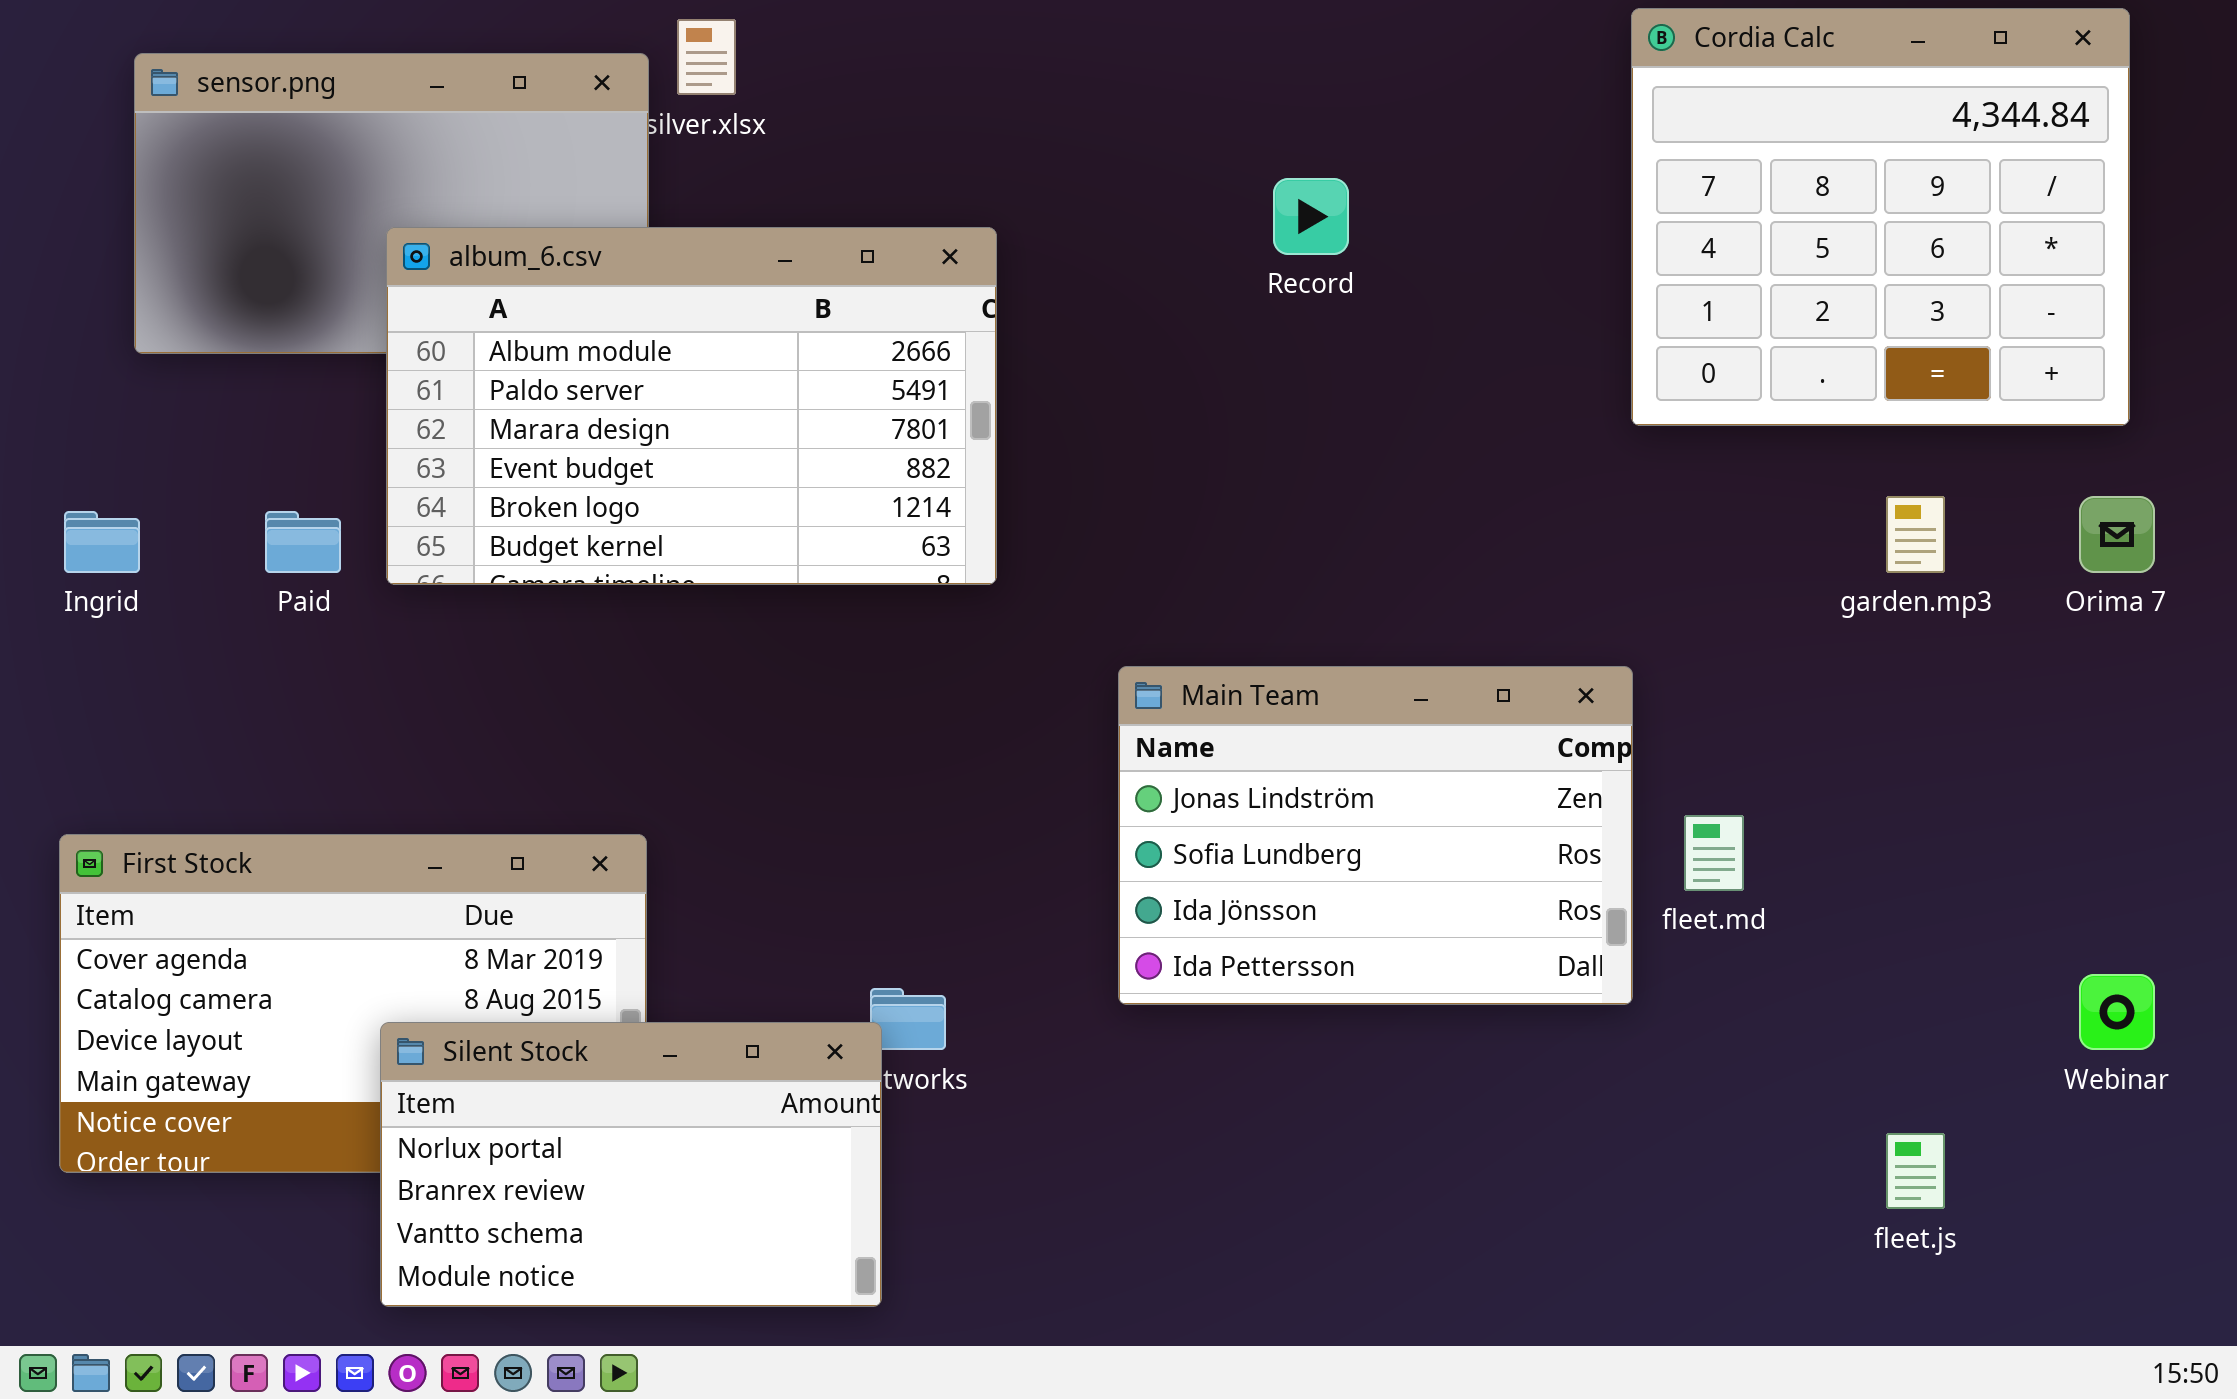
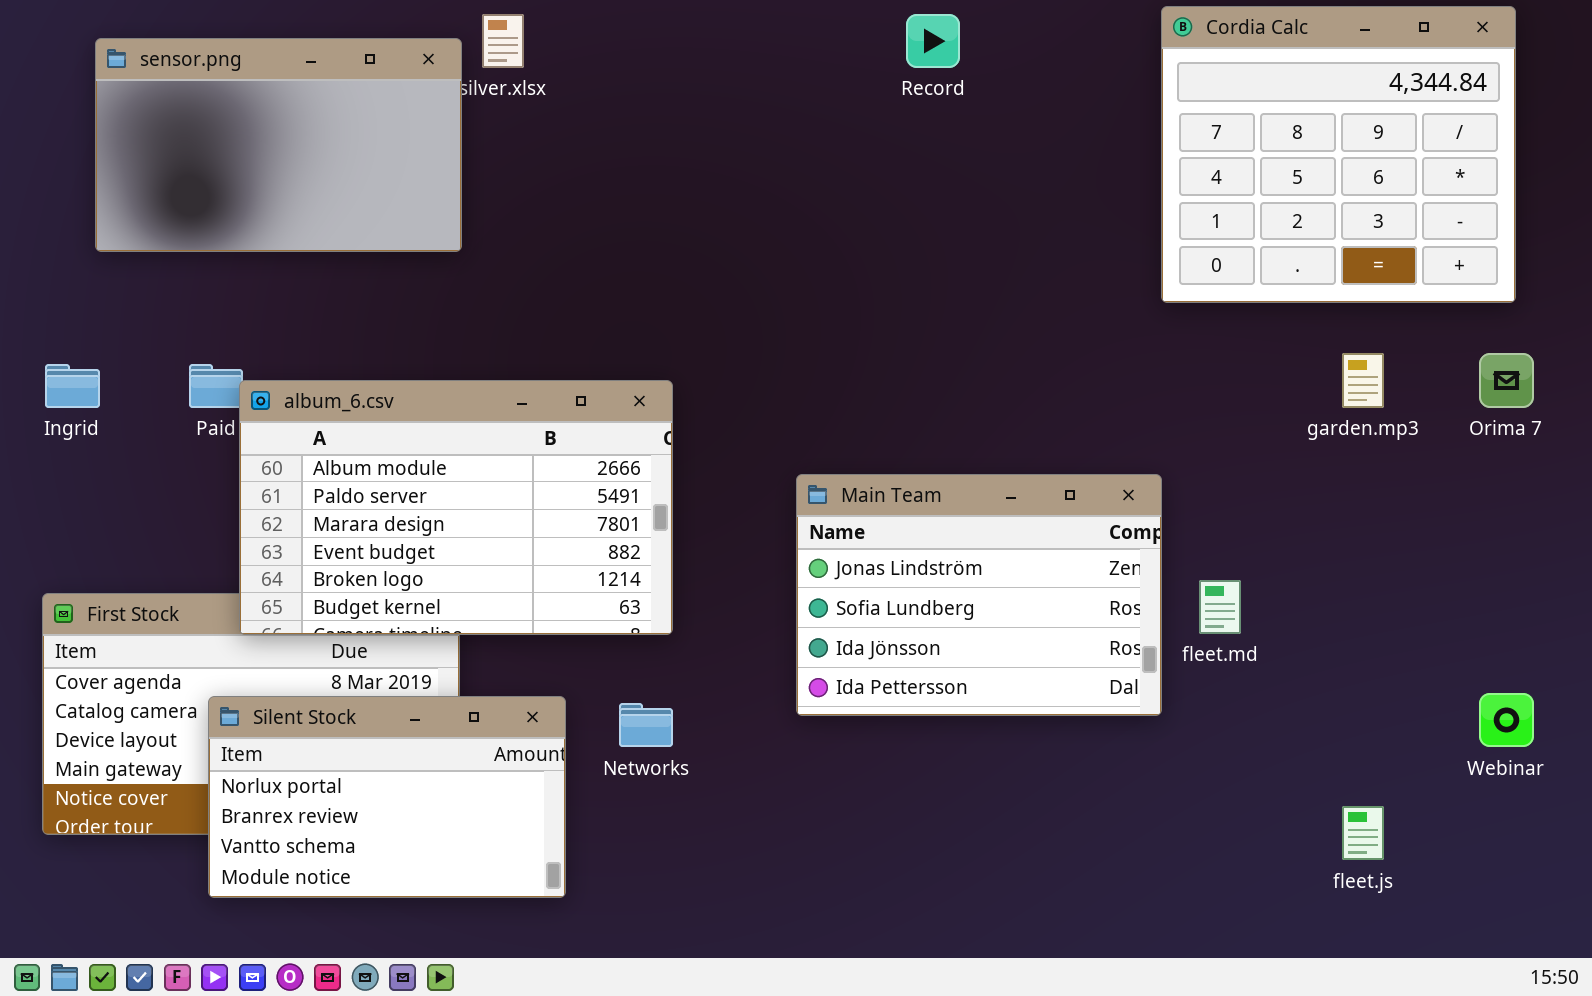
Record: [1273,178,1349,255] -> [906,14,960,68], moved
album_6.csv: [386,227,997,585] -> [239,380,673,635], moved
Silent Stock: [380,1022,882,1307] -> [208,696,566,898], moved

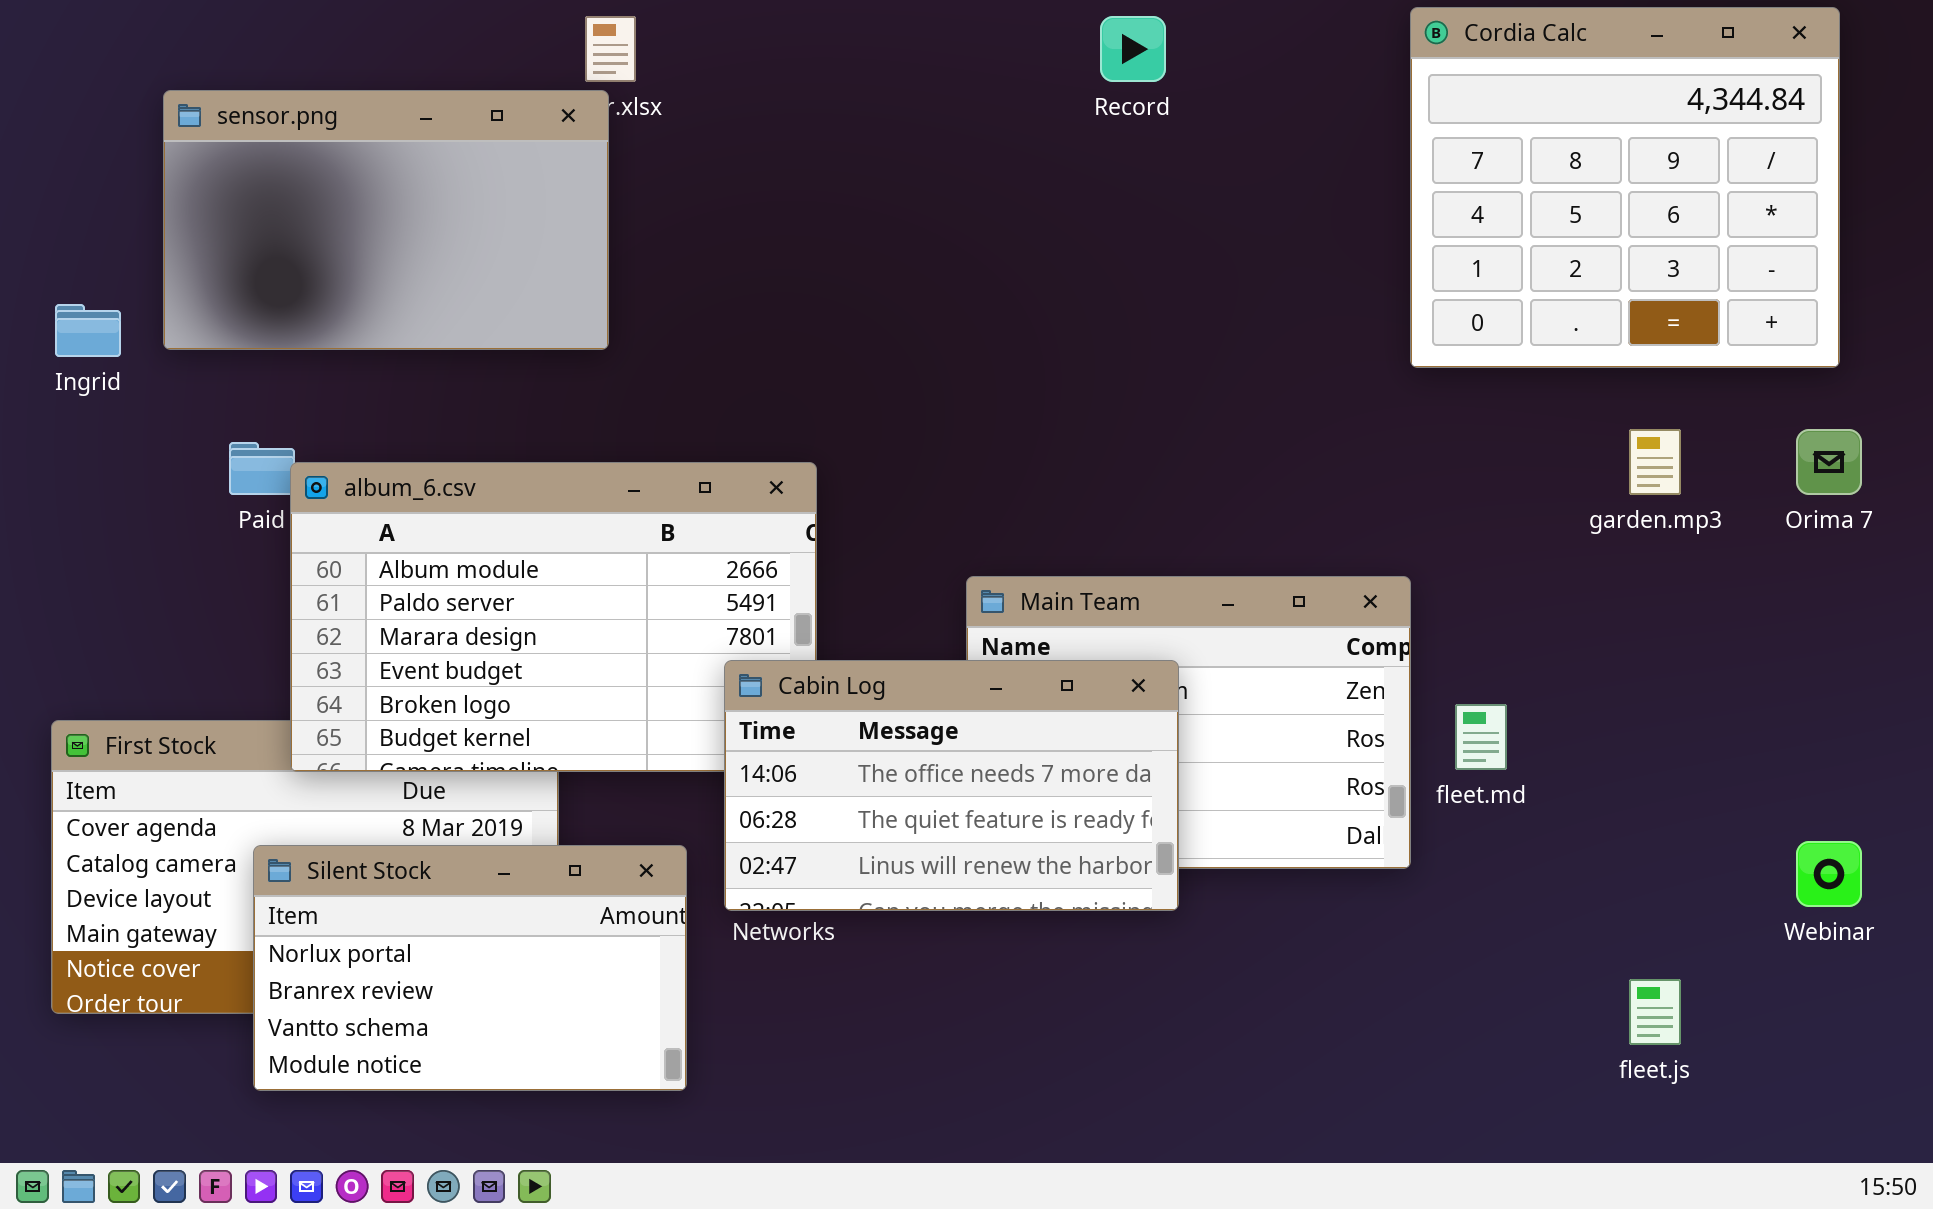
sensor.png: [95,38,462,252] -> [163,90,609,350], moved
Ingrid: [45,364,100,408] -> [55,304,121,357], moved
Cabin Log: none -> [724,660,1179,911], opened

